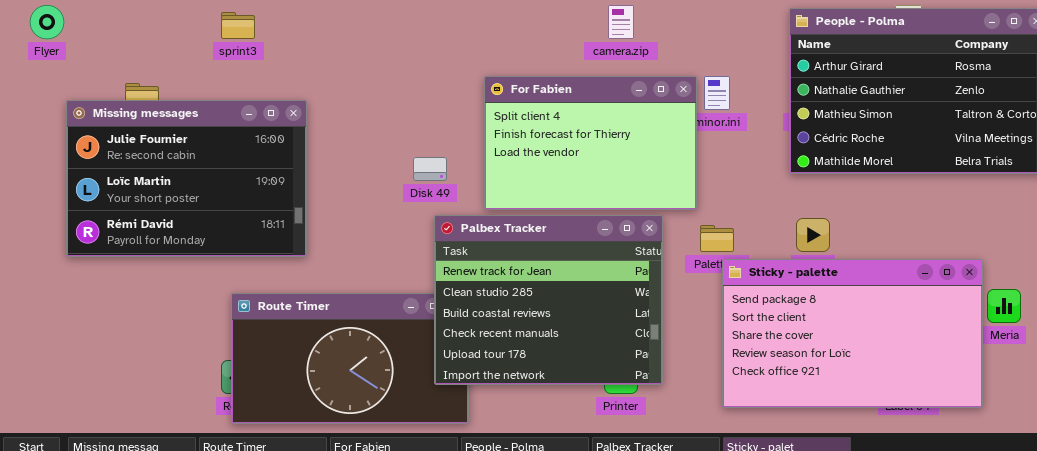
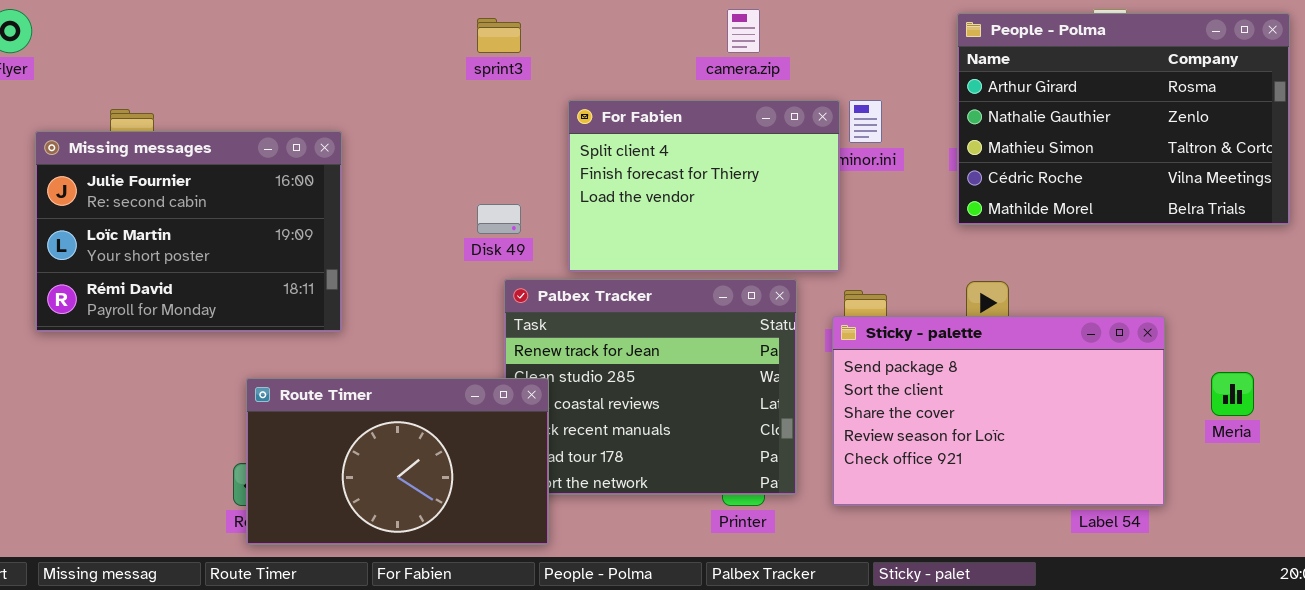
sprint3: [221,12,255,39] -> [477,18,521,53], moved
Sticky - palette: [722,259,983,408] -> [832,316,1165,506], moved
Route Timer: [231,293,469,424] -> [246,378,549,545], raised

